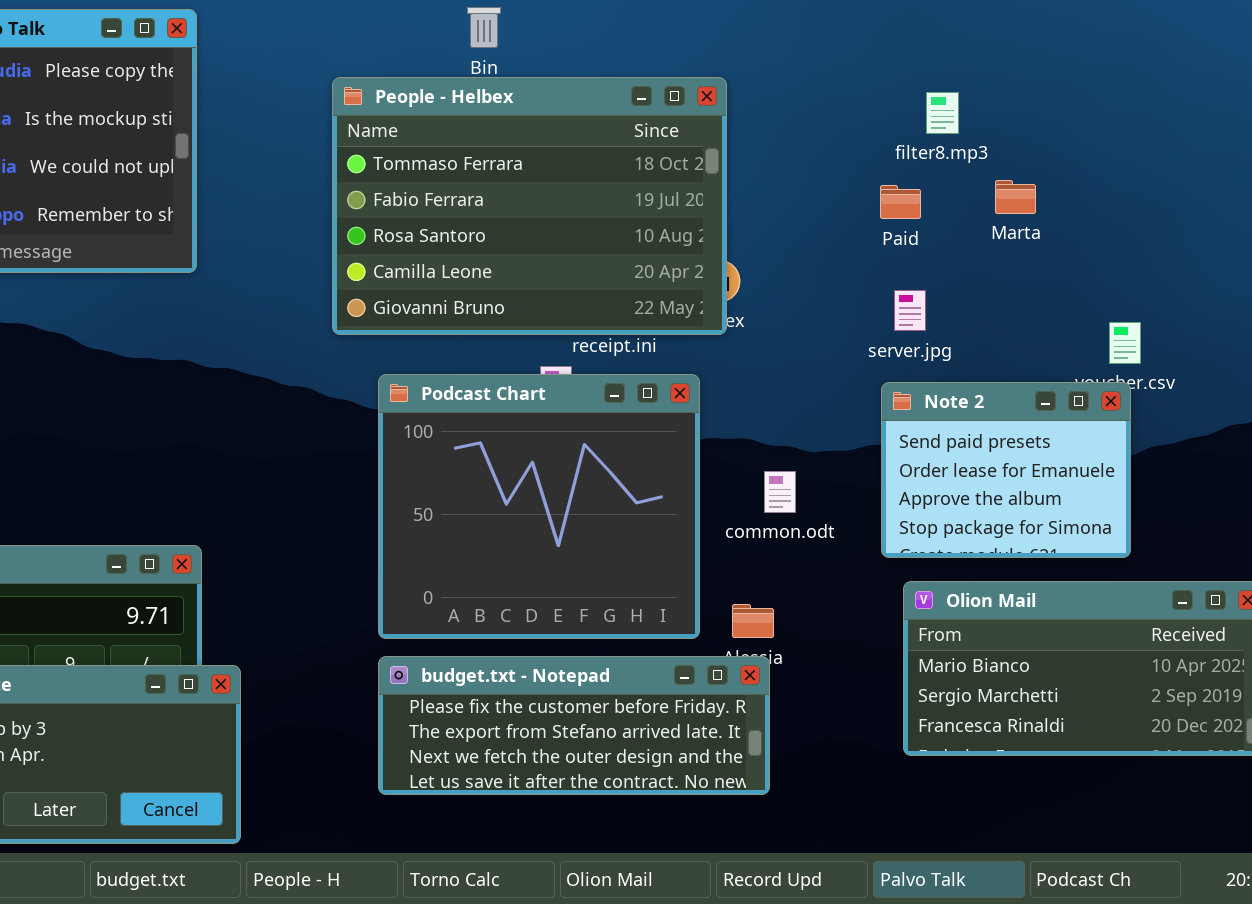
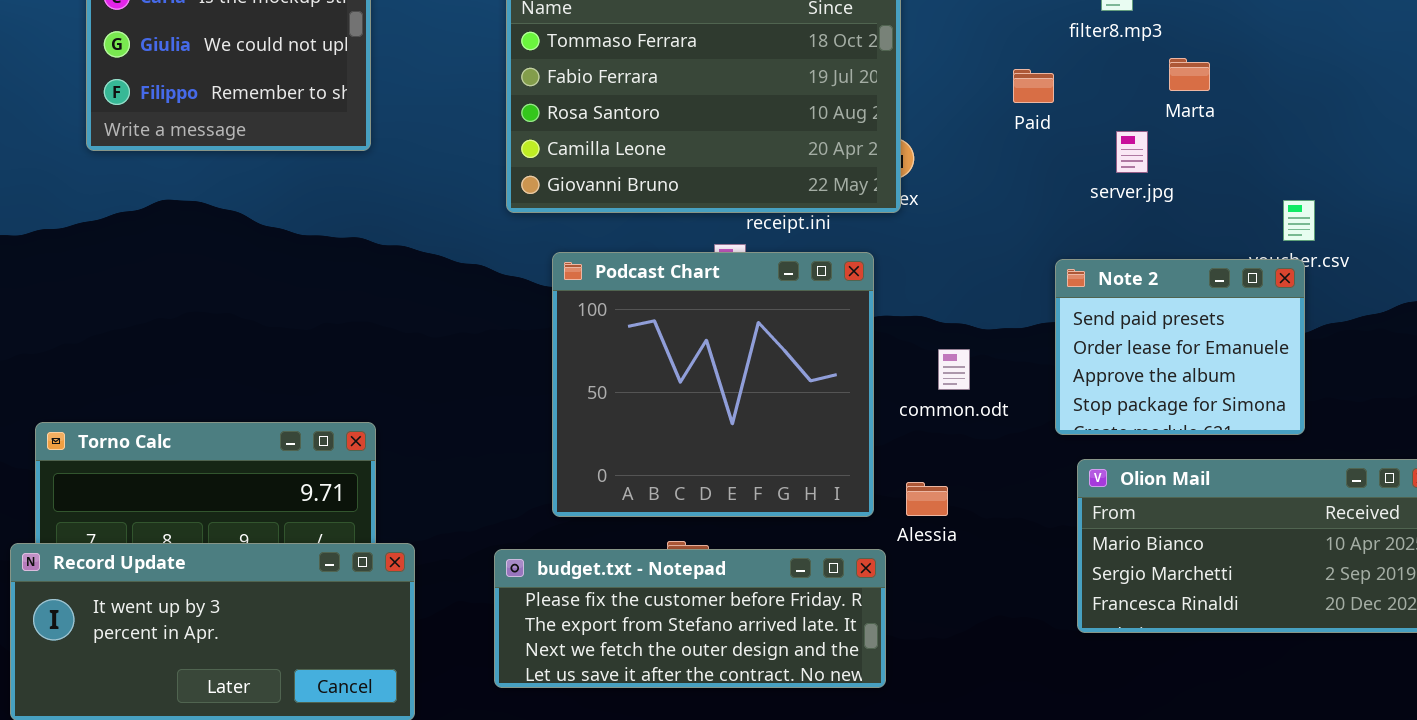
Paid: [880,185,921,219] -> [1013,69,1054,103], moved
server.jpg: [894,290,926,331] -> [1116,131,1148,173], moved
budget.txt - Notepad: [378,656,770,795] -> [494,549,886,688], moved

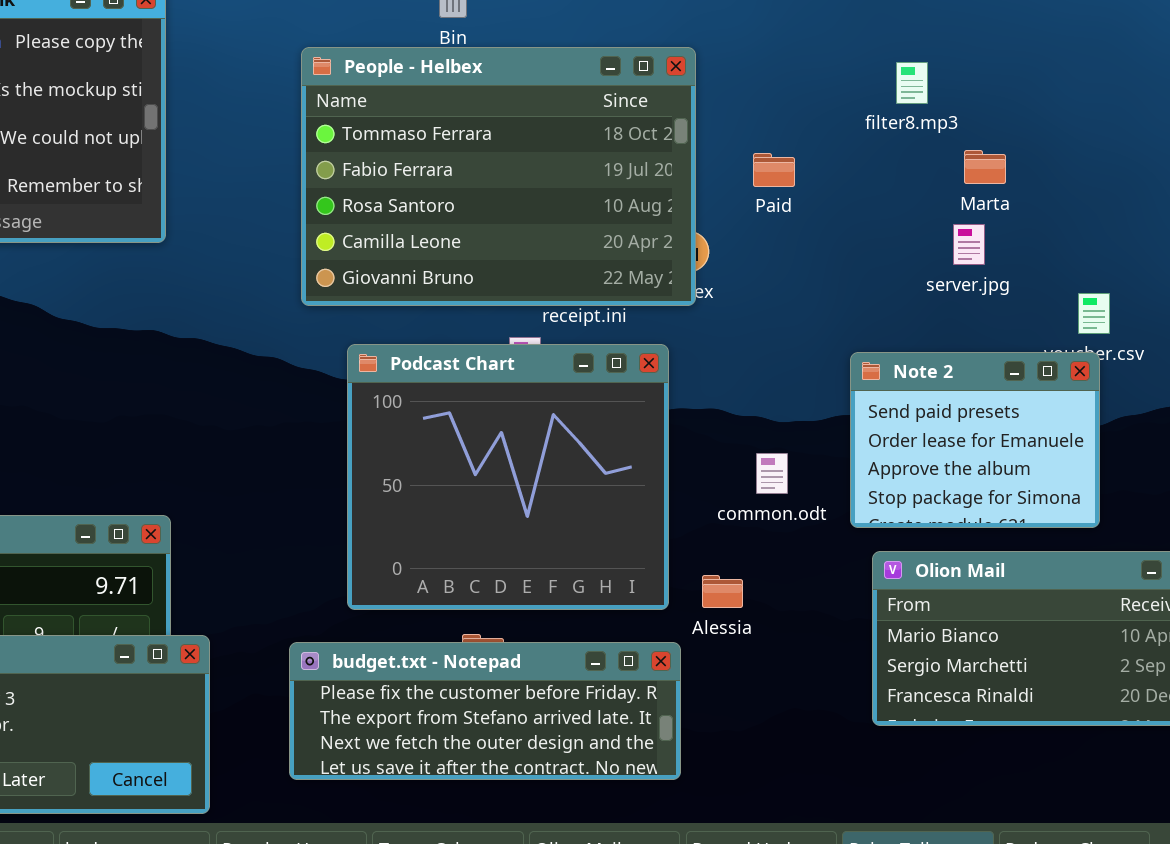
Paid: [1013,69,1054,103] -> [753,153,795,187], moved
server.jpg: [1116,131,1148,173] -> [953,224,985,265], moved
common.odt: [938,349,970,390] -> [756,453,788,494], moved

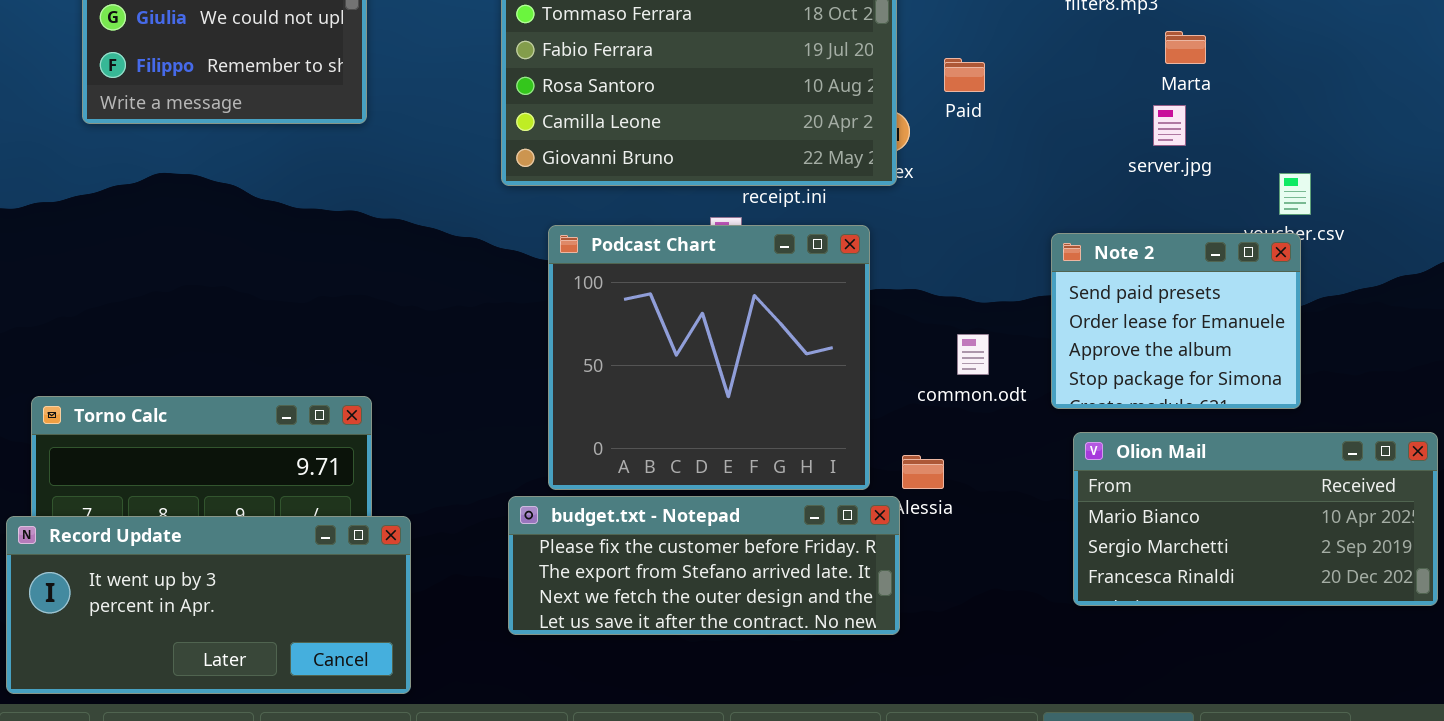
Paid: [753,153,795,187] -> [944,58,985,92], moved
budget.txt - Notepad: [289,642,681,780] -> [508,496,900,635], moved

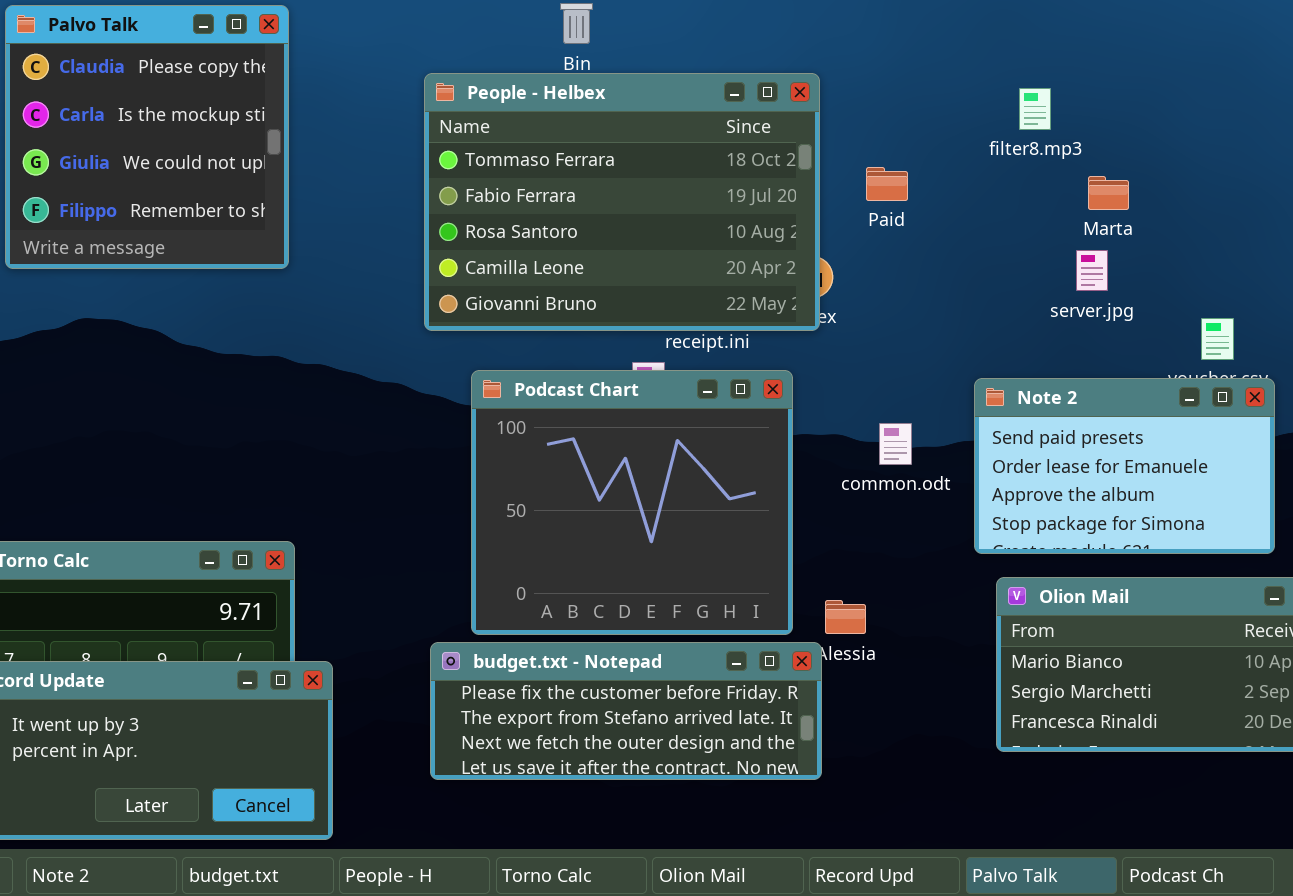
Paid: [944,58,985,92] -> [866,167,908,201], moved
Note 2: [1051,233,1301,409] -> [974,378,1275,554], resized
common.odt: [957,334,989,375] -> [879,423,912,465], moved

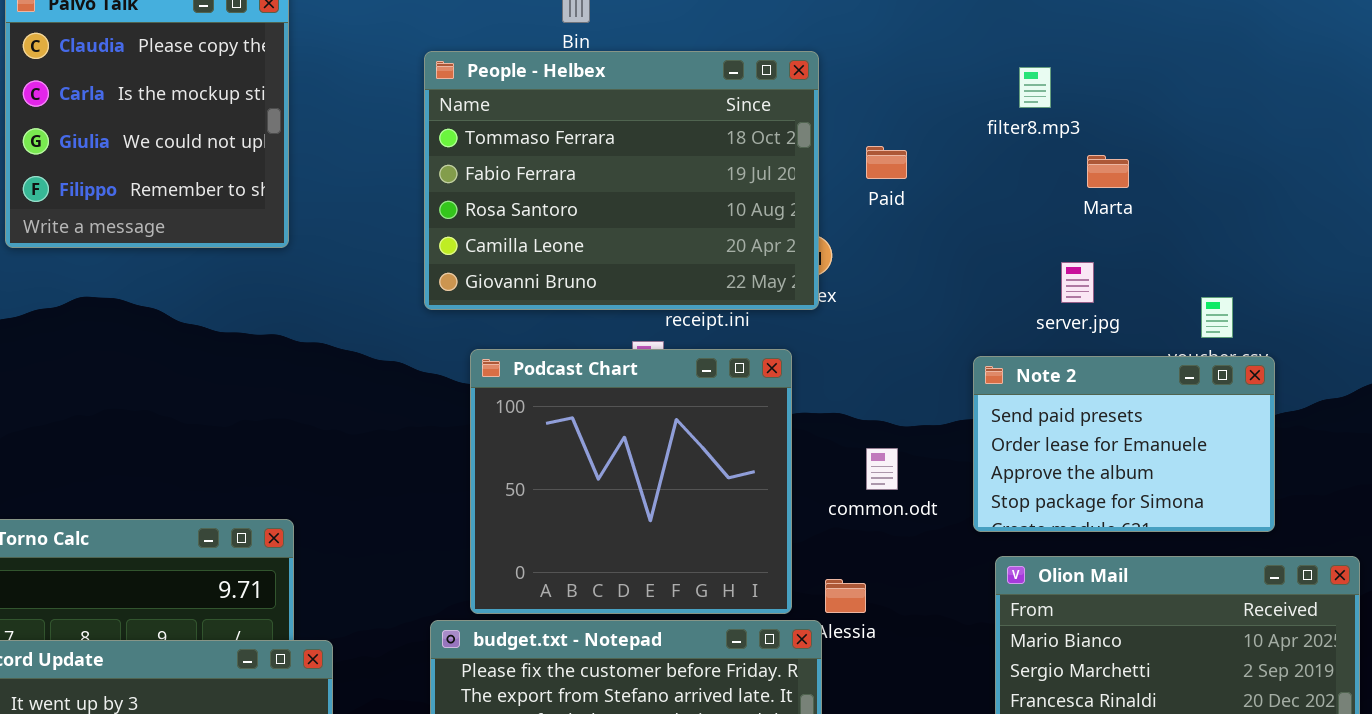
server.jpg: [1076,250,1108,291] -> [1061,262,1094,303], moved
common.odt: [879,423,912,465] -> [866,448,898,490], moved

